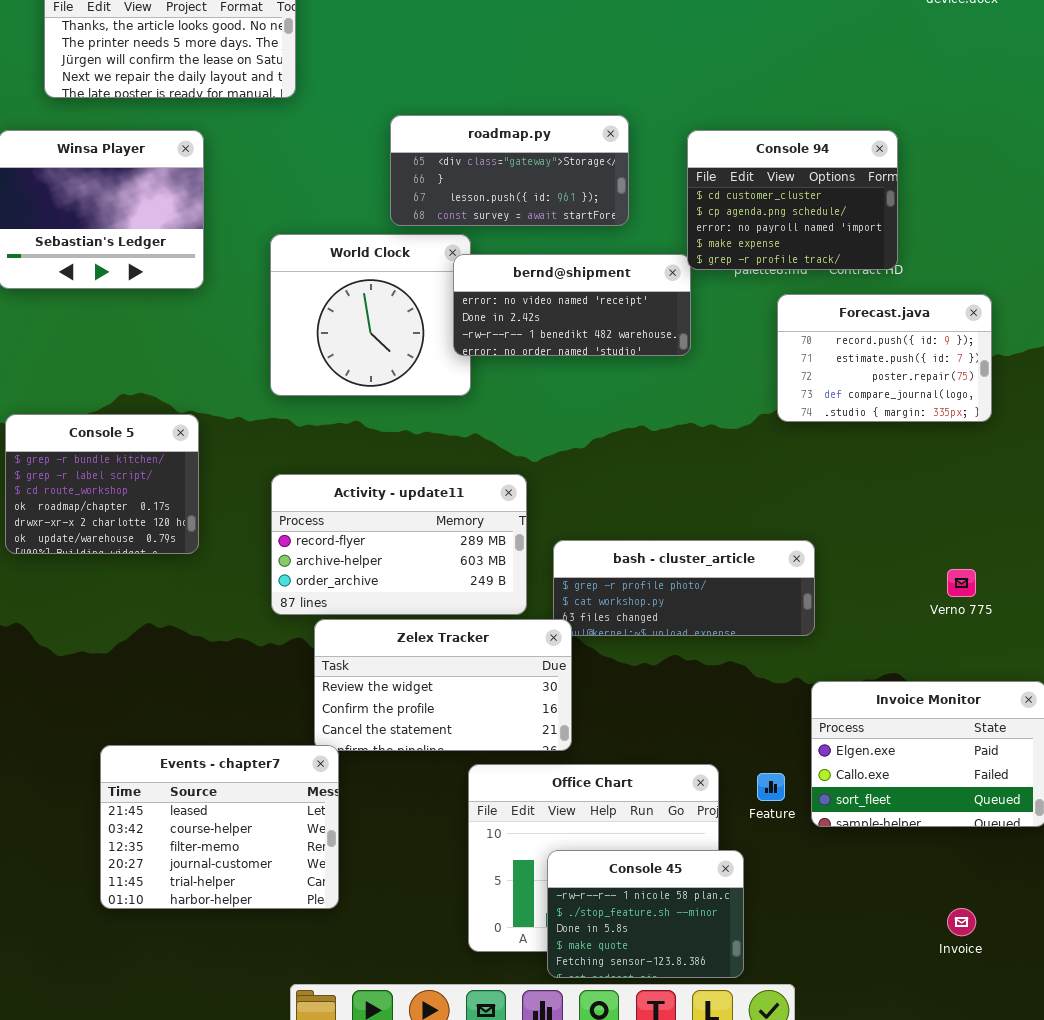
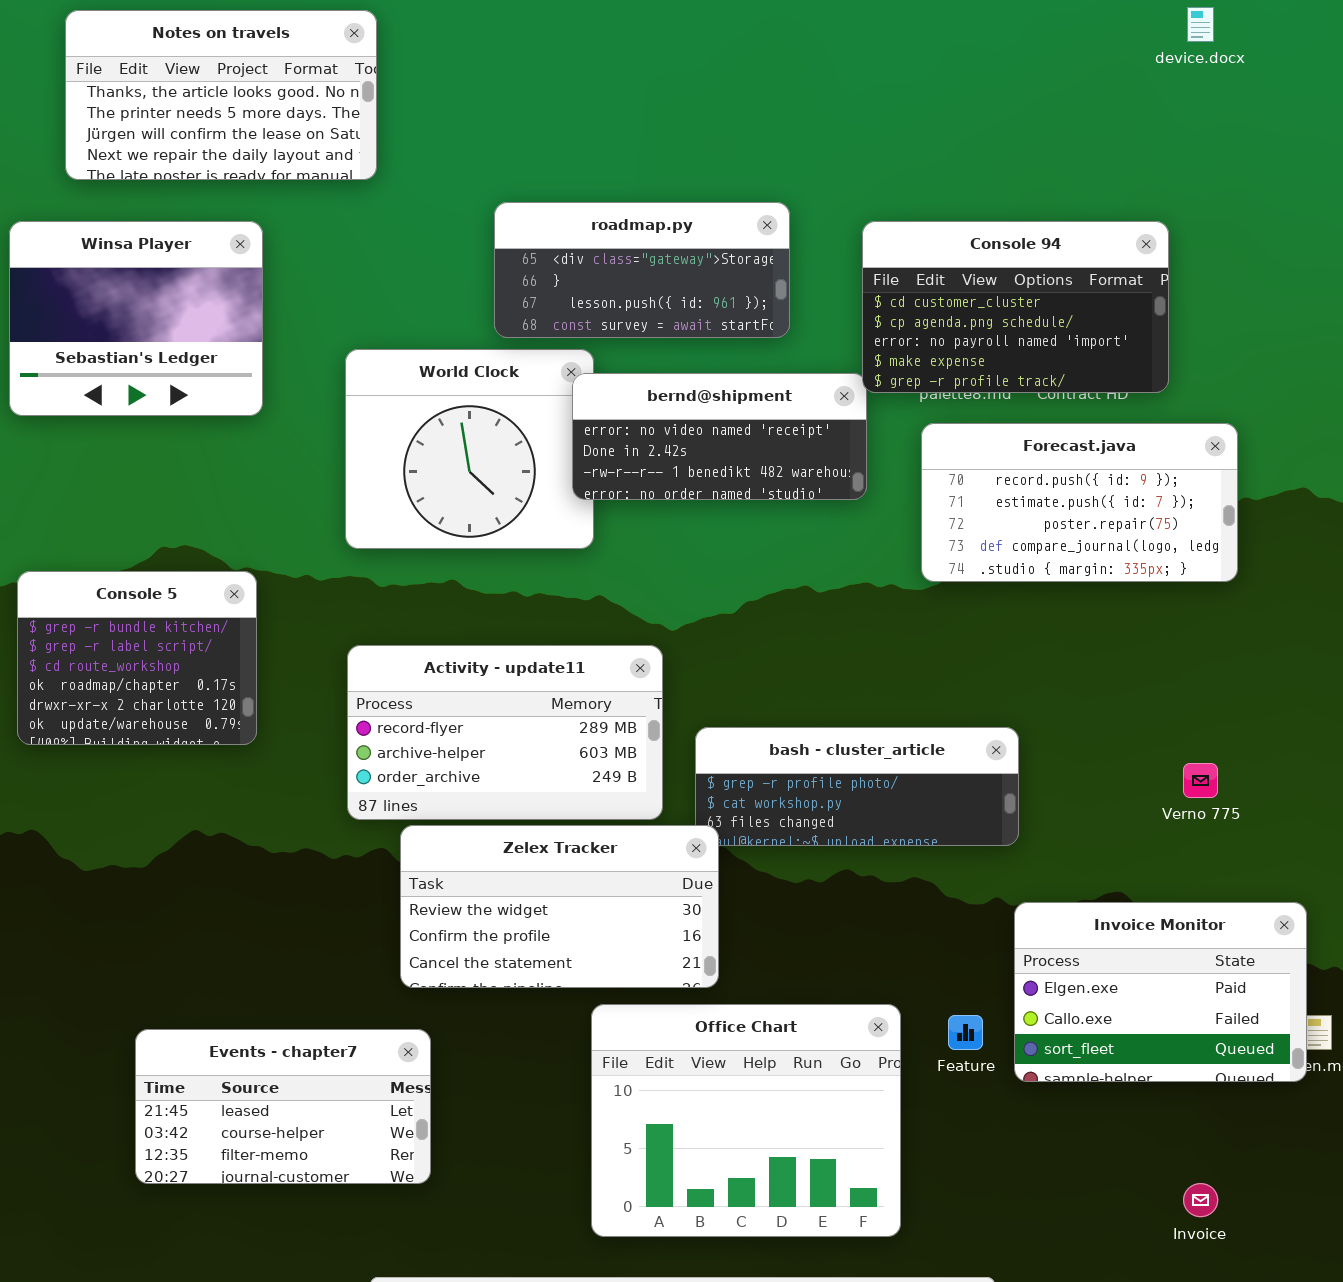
Console 94: [687,130,898,270] -> [862,221,1169,393], resized
Forecast.java: [777,294,992,422] -> [921,423,1238,582], resized
Events - chapter7: [100,745,339,909] -> [135,1029,431,1184], resized
Console 45: [547,850,744,978] -> none, closed

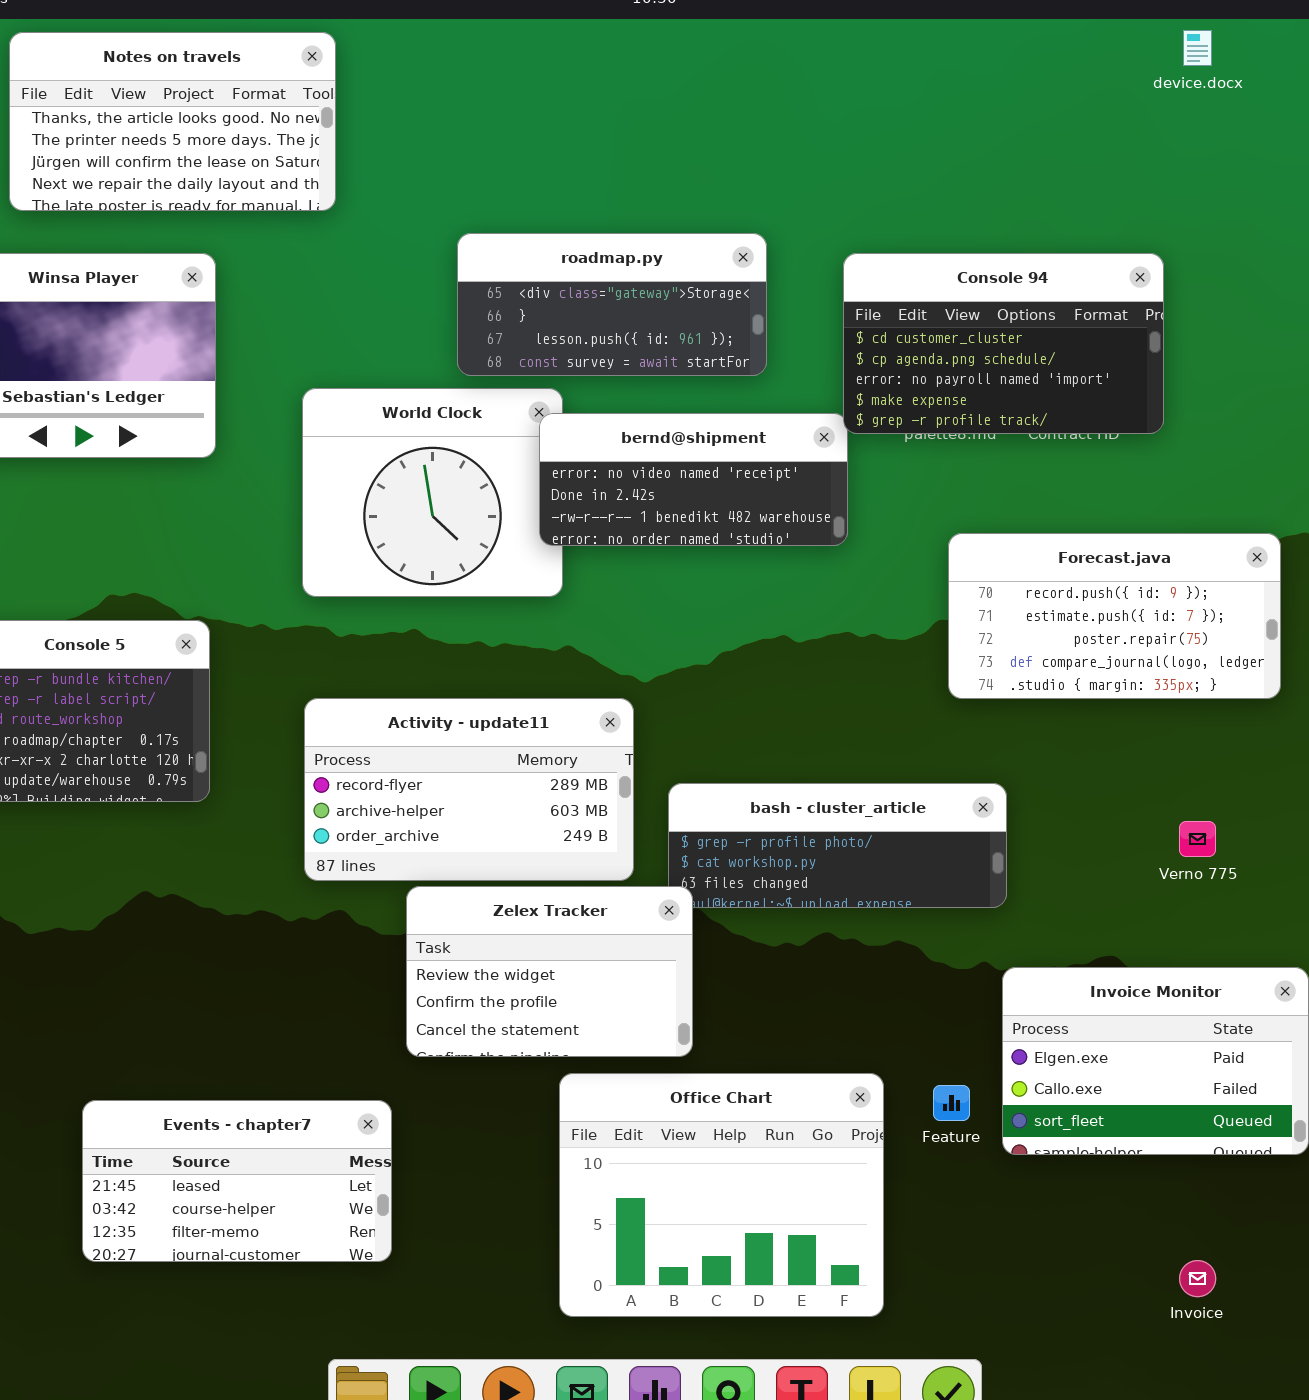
Forecast.java: [921,423,1238,582] -> [948,533,1281,699], moved
Zelex Tracker: [400,825,719,988] -> [406,886,693,1057], resized

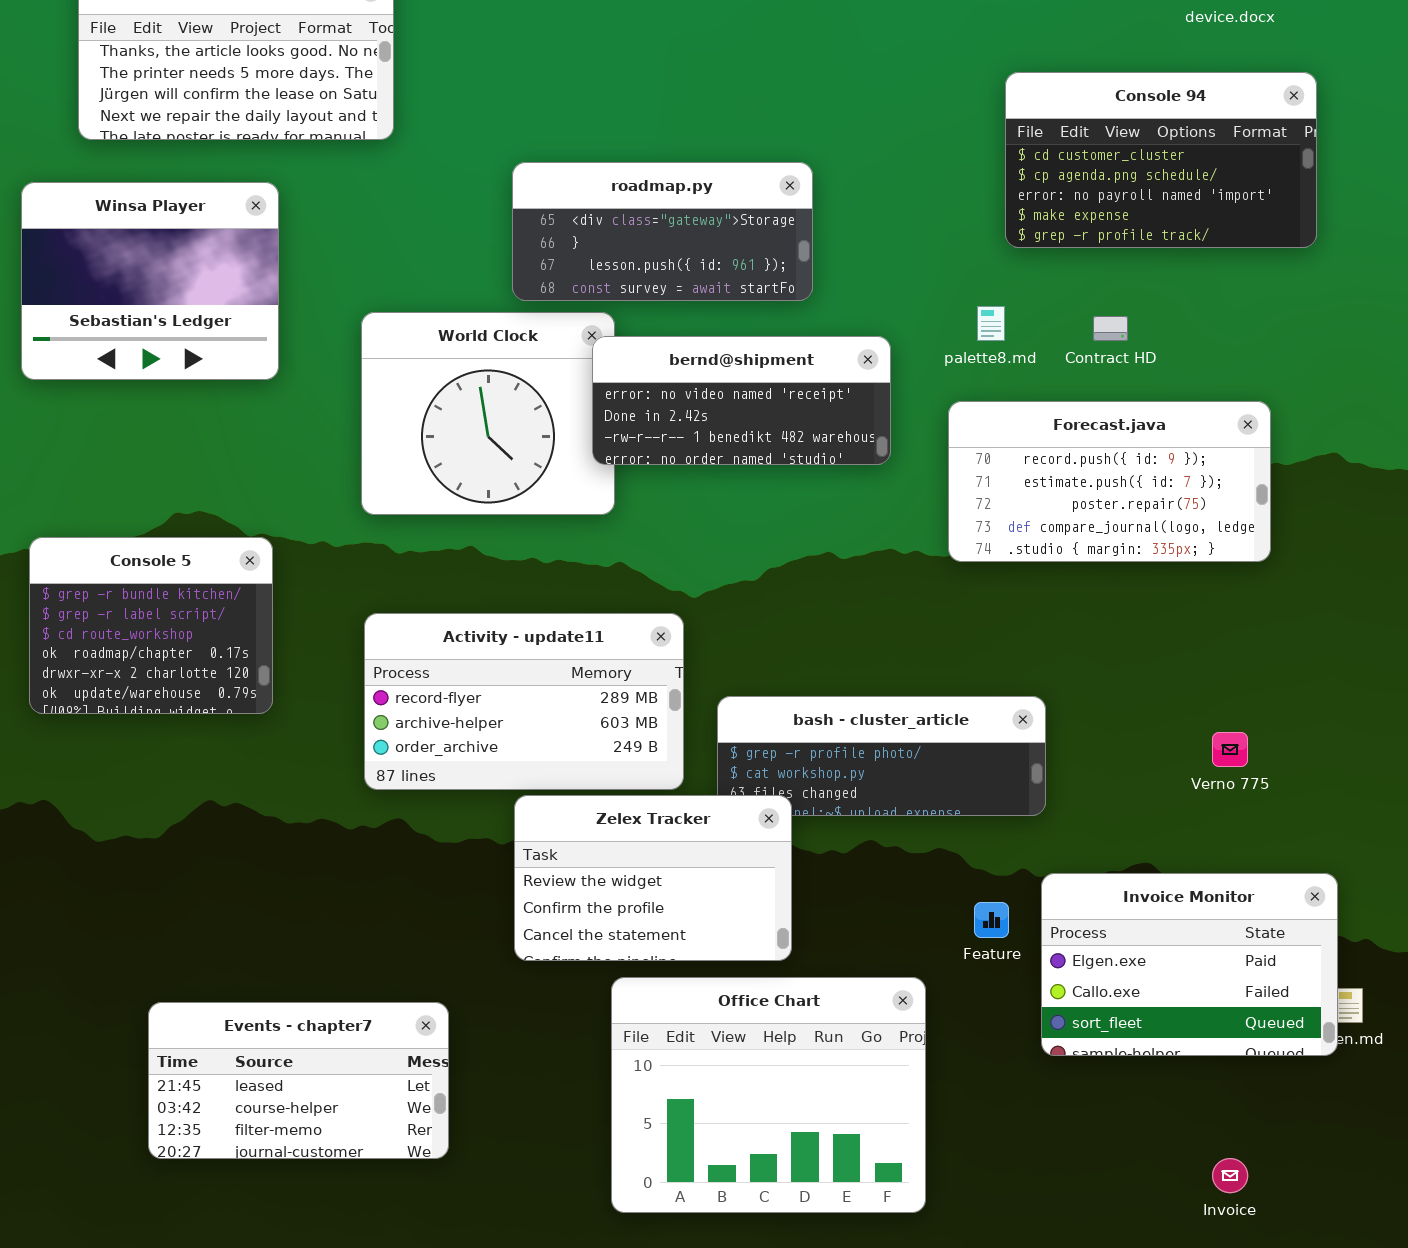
Console 94: [843,253,1164,434] -> [1005,72,1317,248], moved
Forecast.java: [948,533,1281,699] -> [948,401,1271,562], moved
Zelex Tracker: [406,886,693,1057] -> [514,795,792,961], moved
Feature: [933,1085,970,1121] -> [974,902,1009,938], moved

